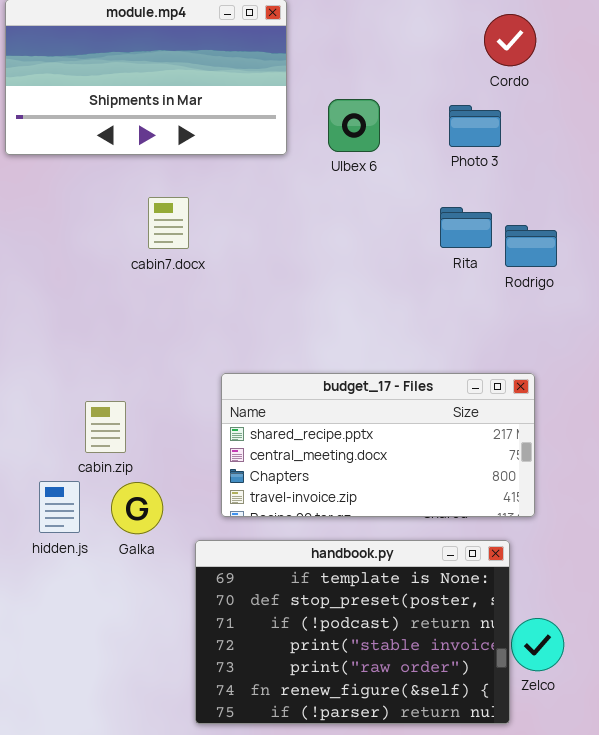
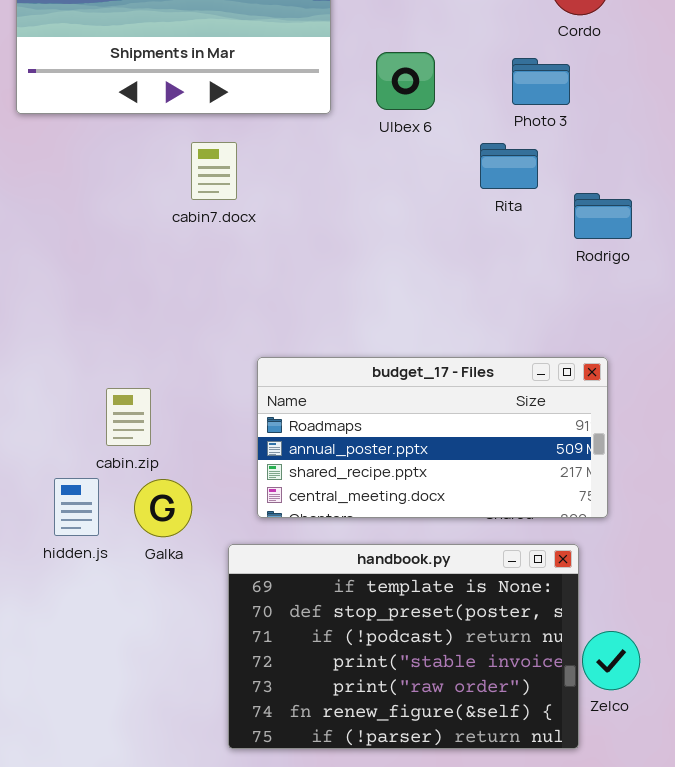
cabin7.docx: [148,197,189,249] -> [191,142,237,200], moved
Rita: [440,207,492,248] -> [480,143,538,189], moved
budget_17 - Files: [221,373,535,517] -> [257,357,608,518], scrolled up 2 rows

